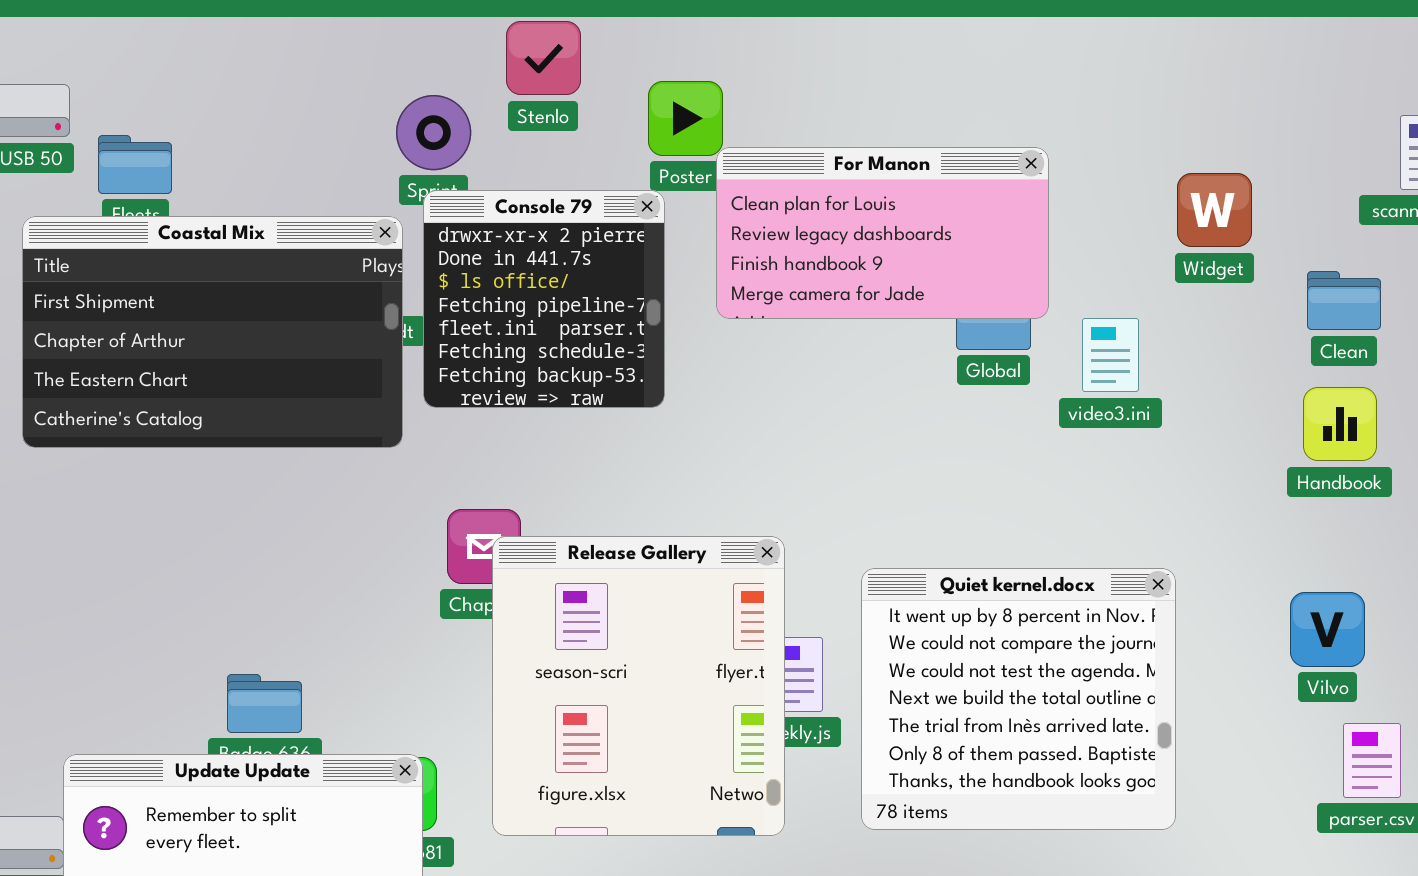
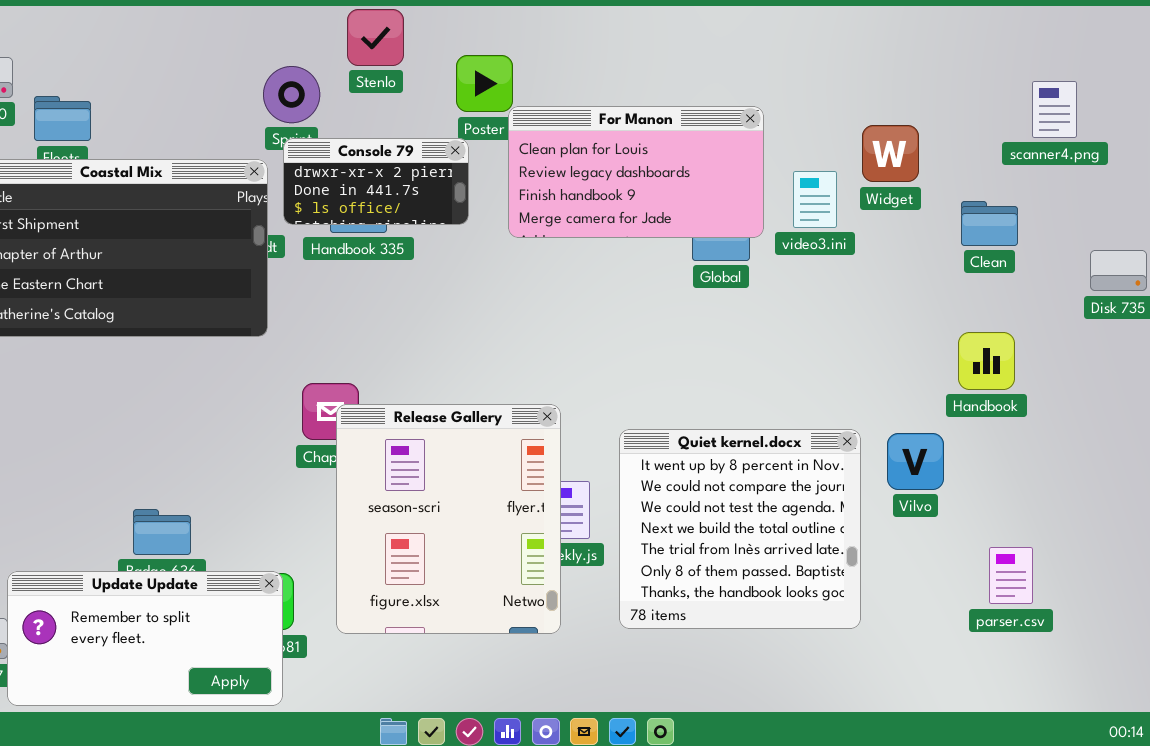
Console 79: [423,190,665,408] -> [283,138,469,225], resized
video3.ini: [1082,318,1139,392] -> [793,171,837,228], moved
Handbook: [1303,387,1377,461] -> [958,332,1015,390], moved
Vilvo: [1290,592,1365,667] -> [887,433,944,490], moved

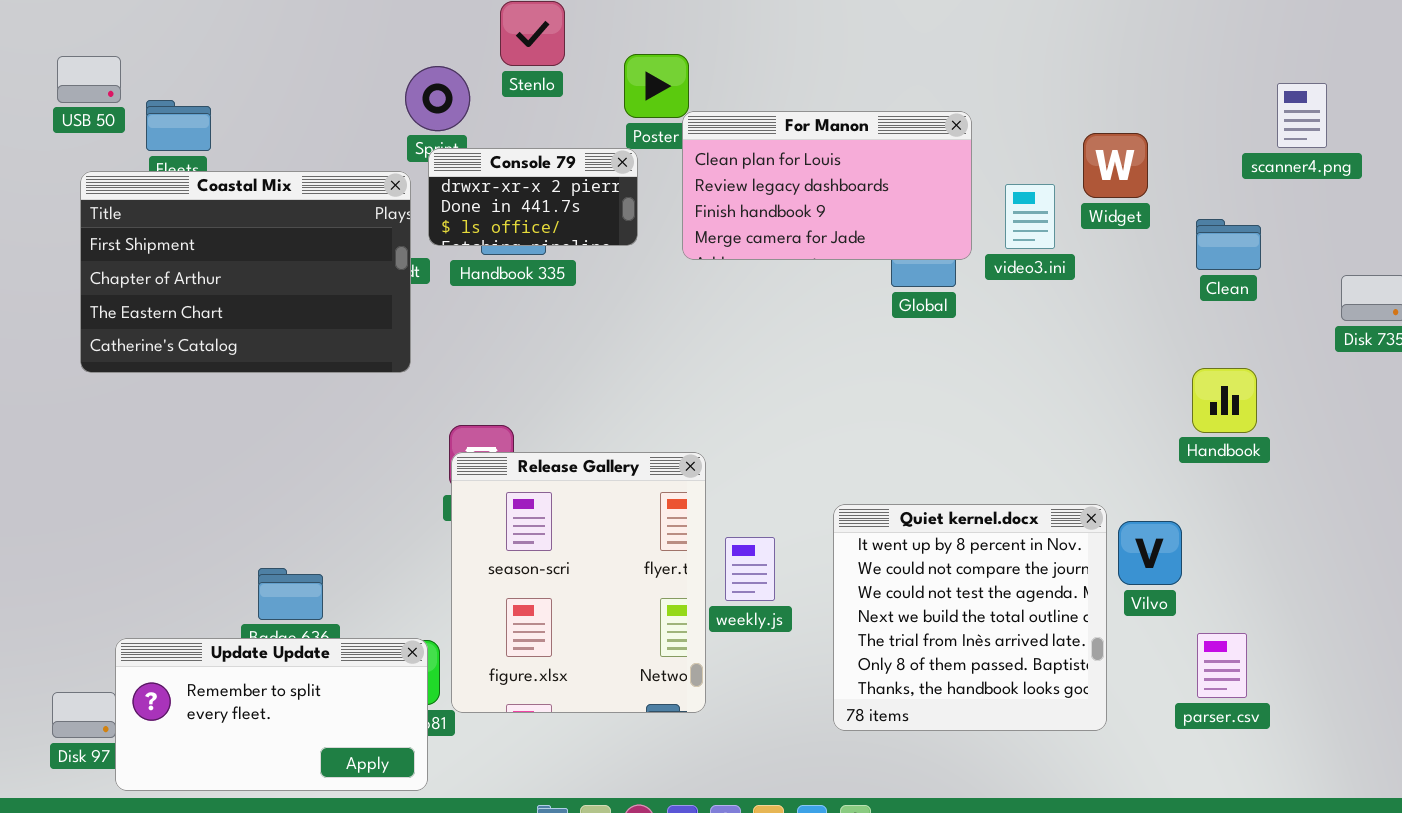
Release Gallery: [336,404,561,634] -> [451,452,706,713], moved
Quiet kernel.docx: [619,429,861,629] -> [833,504,1107,731], moved
Vilvo: [887,433,944,490] -> [1118,521,1182,585], moved
parser.csv: [989,547,1033,604] -> [1197,633,1247,698], moved

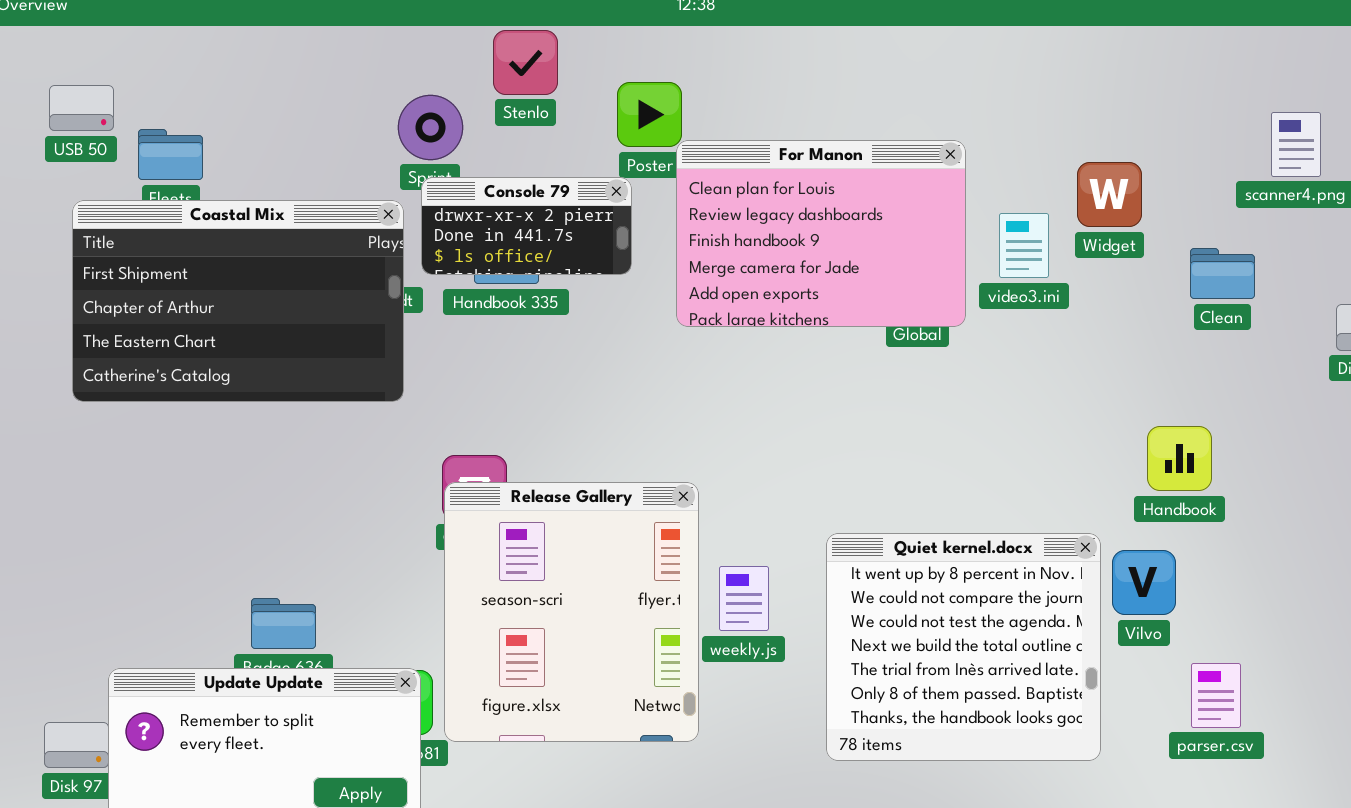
For Manon: [682,111,972,260] -> [676,140,966,327], resized
Handbook: [1192,368,1257,433] -> [1147,426,1212,491], moved

